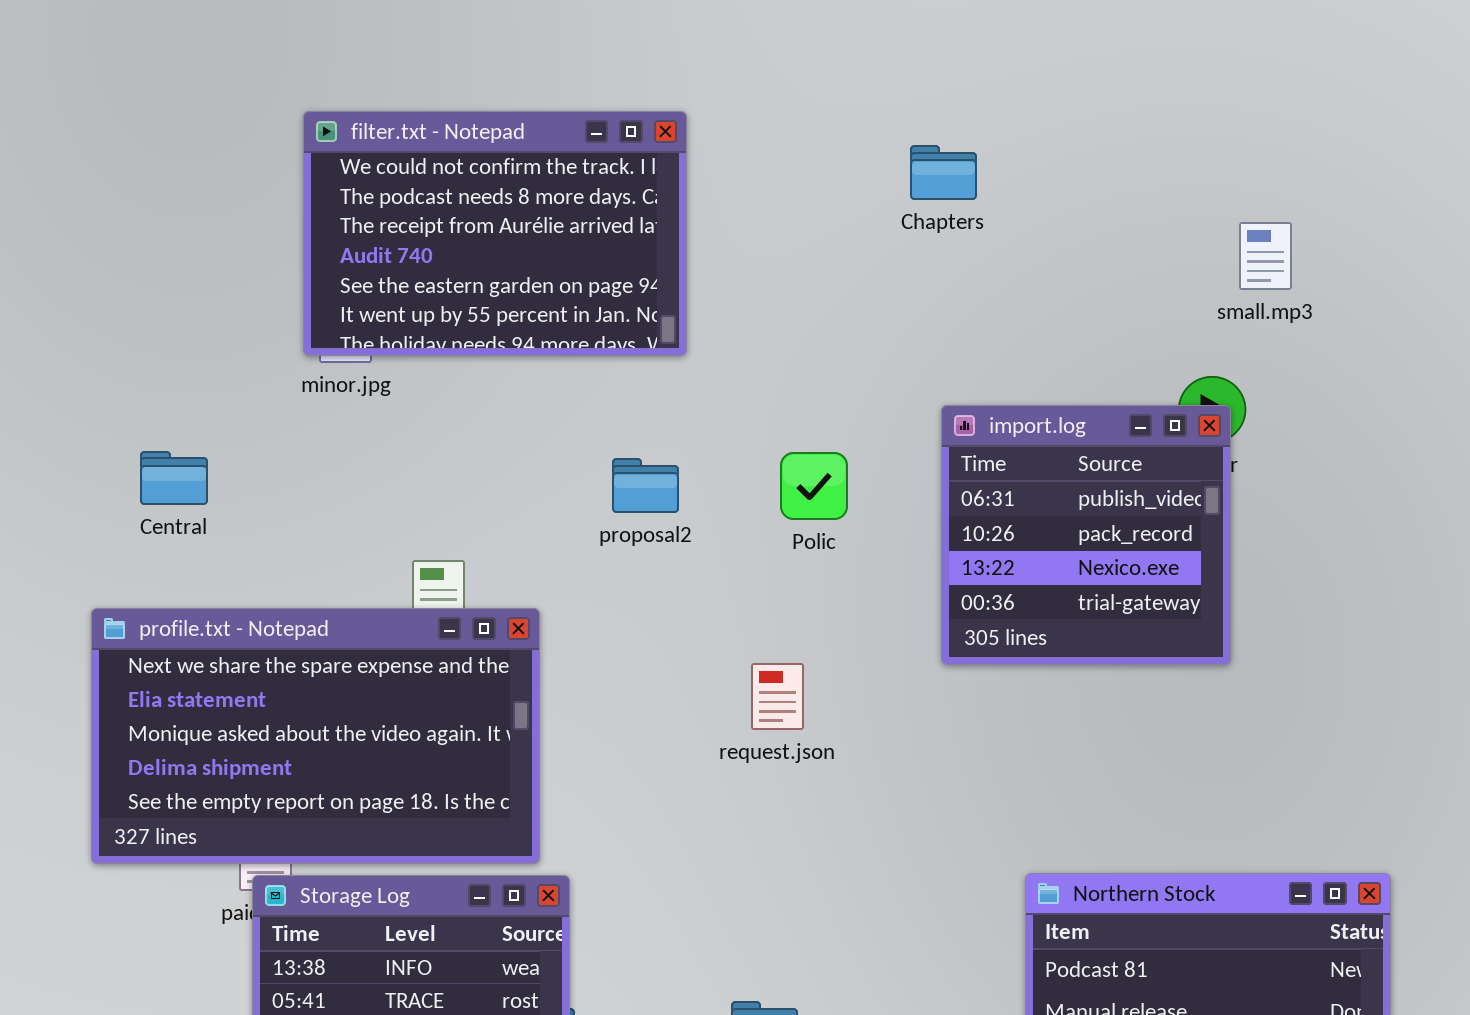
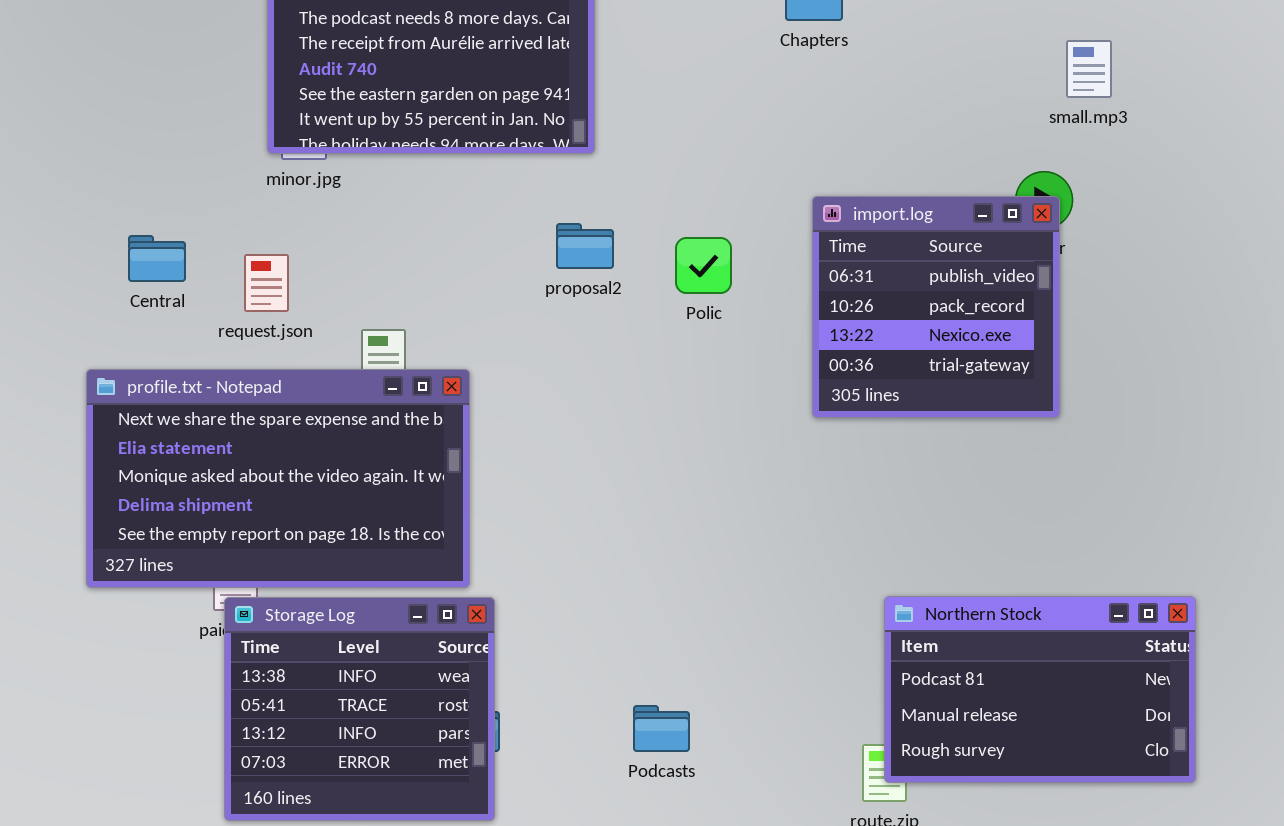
proposal2: [612,458,679,513] -> [556,223,614,269], moved
request.json: [751,663,804,730] -> [244,254,289,312], moved

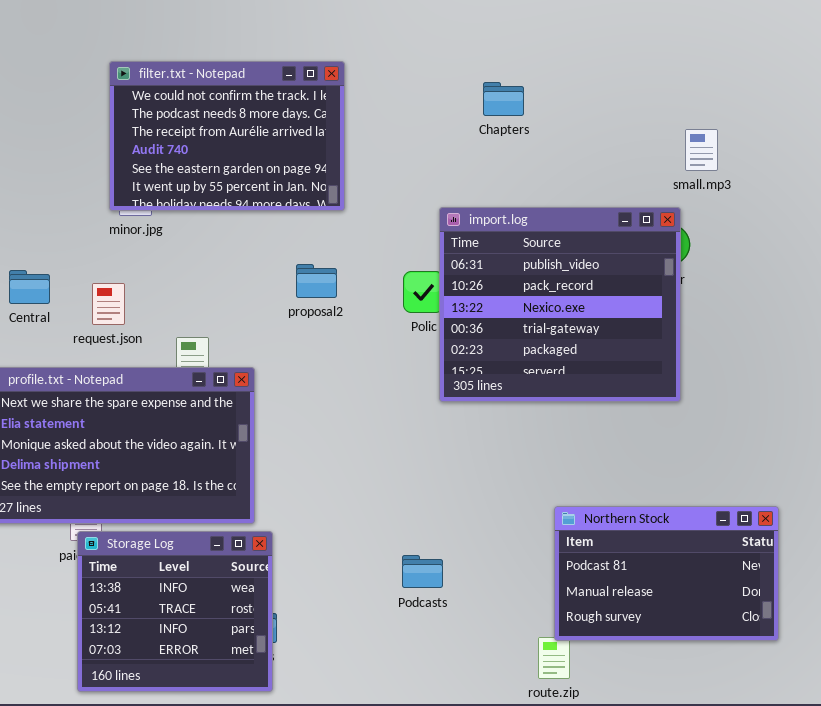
import.log: [812,196,1060,418] -> [439,207,681,402], resized
proposal2: [556,223,614,269] -> [296,264,337,298], moved
Northern Stock: [884,596,1196,783] -> [554,506,779,641], moved
Podcasts: [633,705,690,752] -> [402,555,443,588], moved

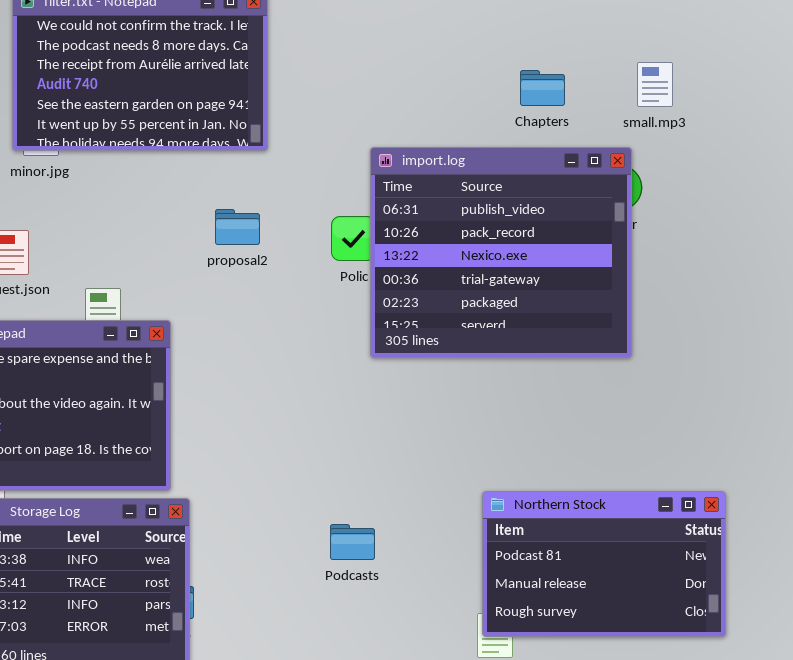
Chapters: [483,82,524,116] -> [520,70,565,106], moved
Northern Stock: [554,506,779,641] -> [482,491,726,637], moved

